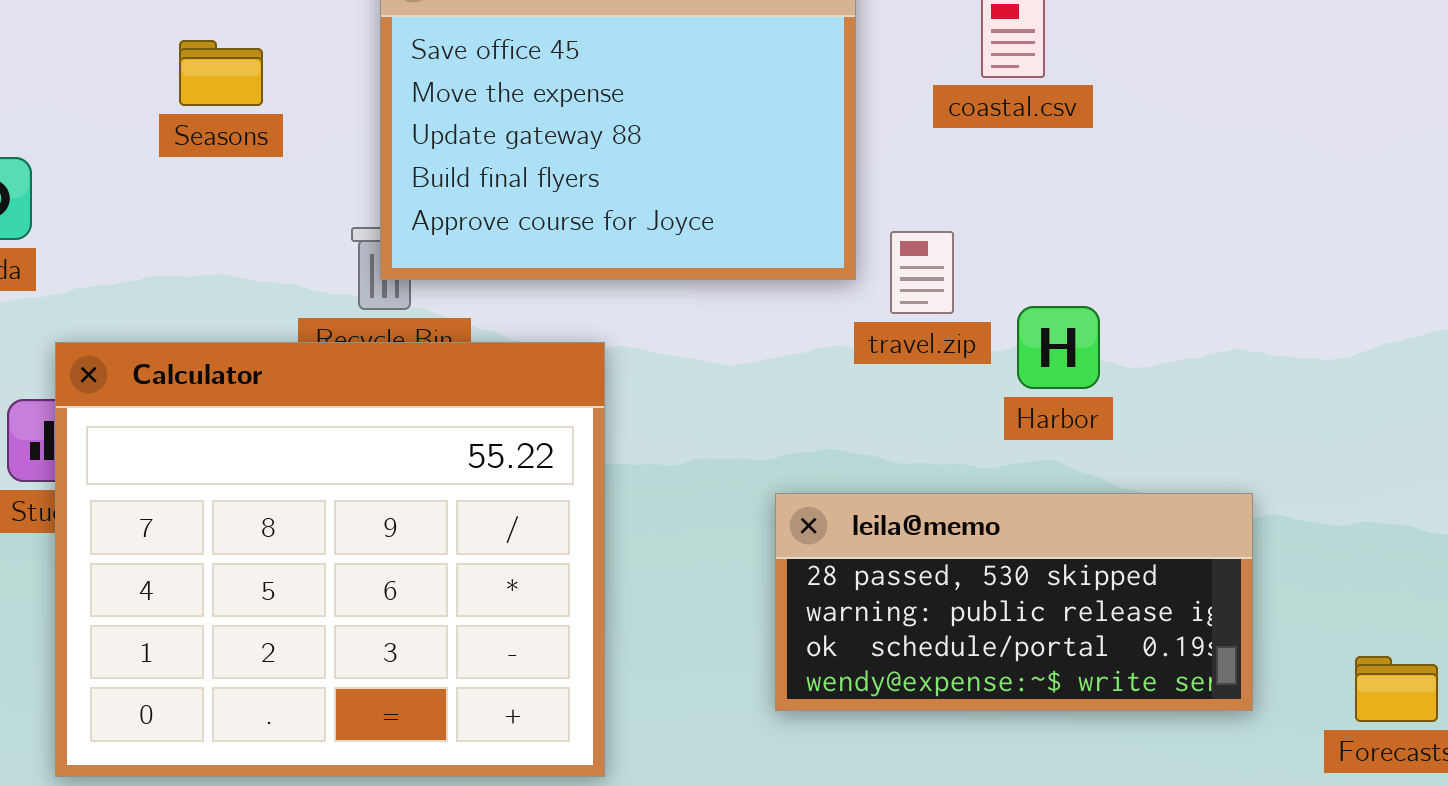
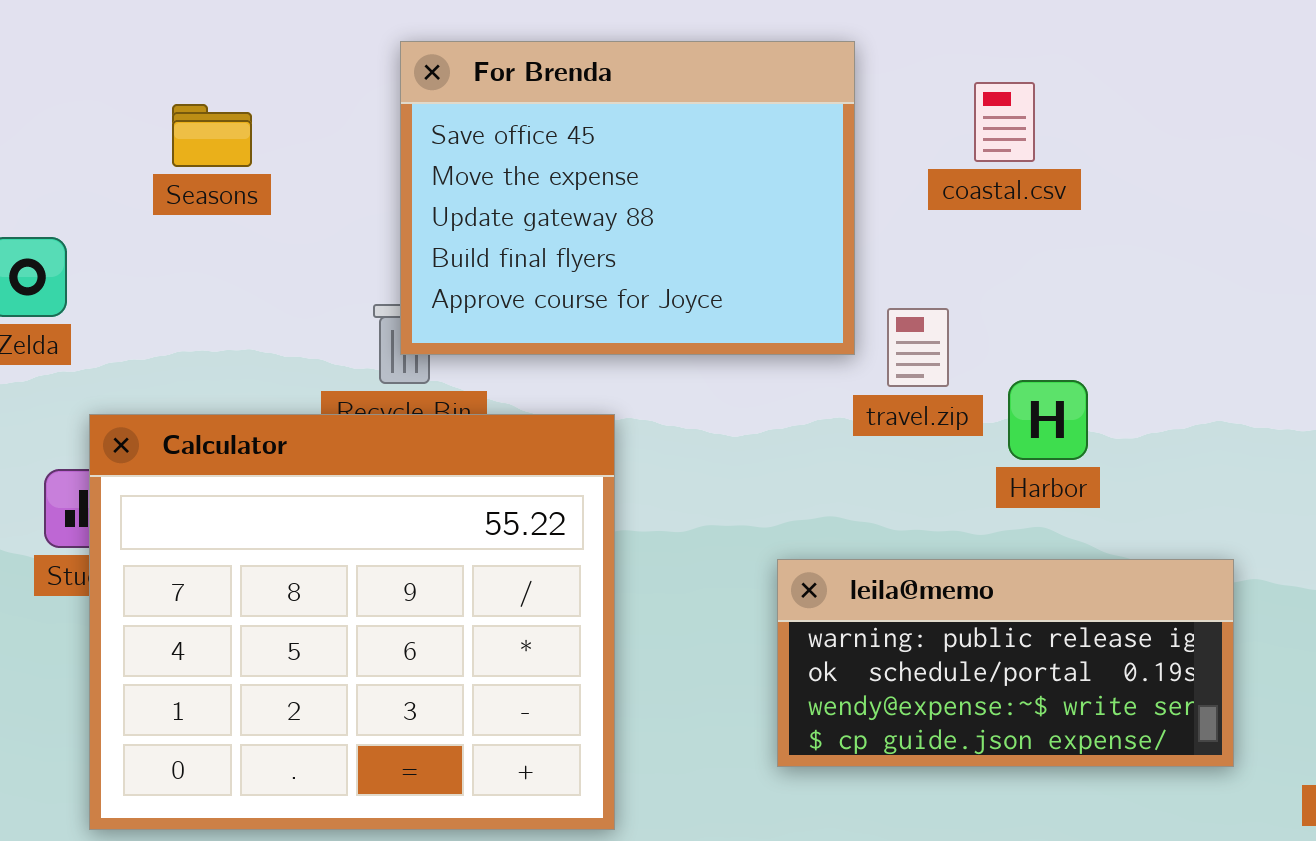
Seasons: [179,40,263,106] -> [172,104,252,167], moved
leila@memo: [775,493,1253,711] -> [777,559,1234,767], scrolled down 1 row

